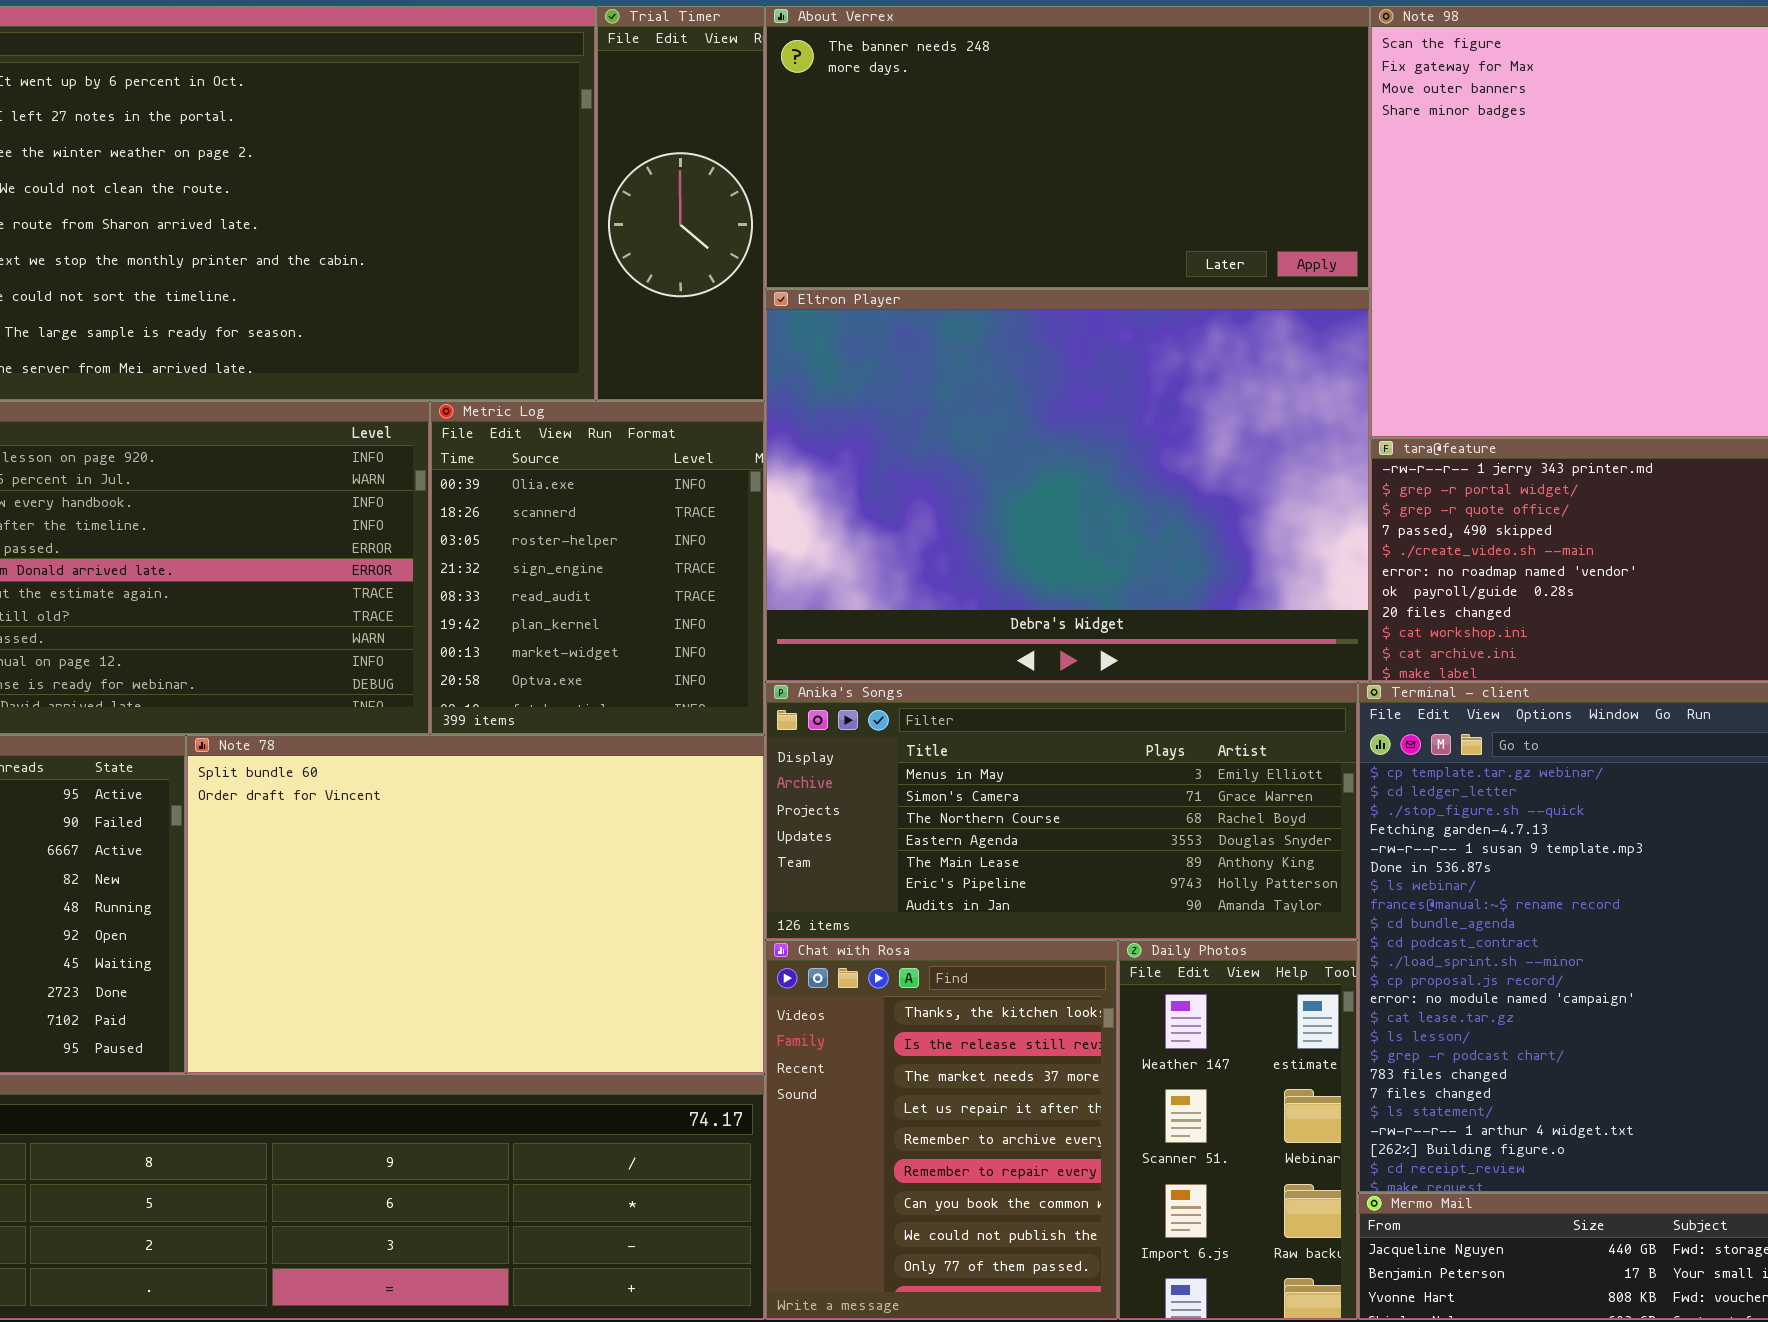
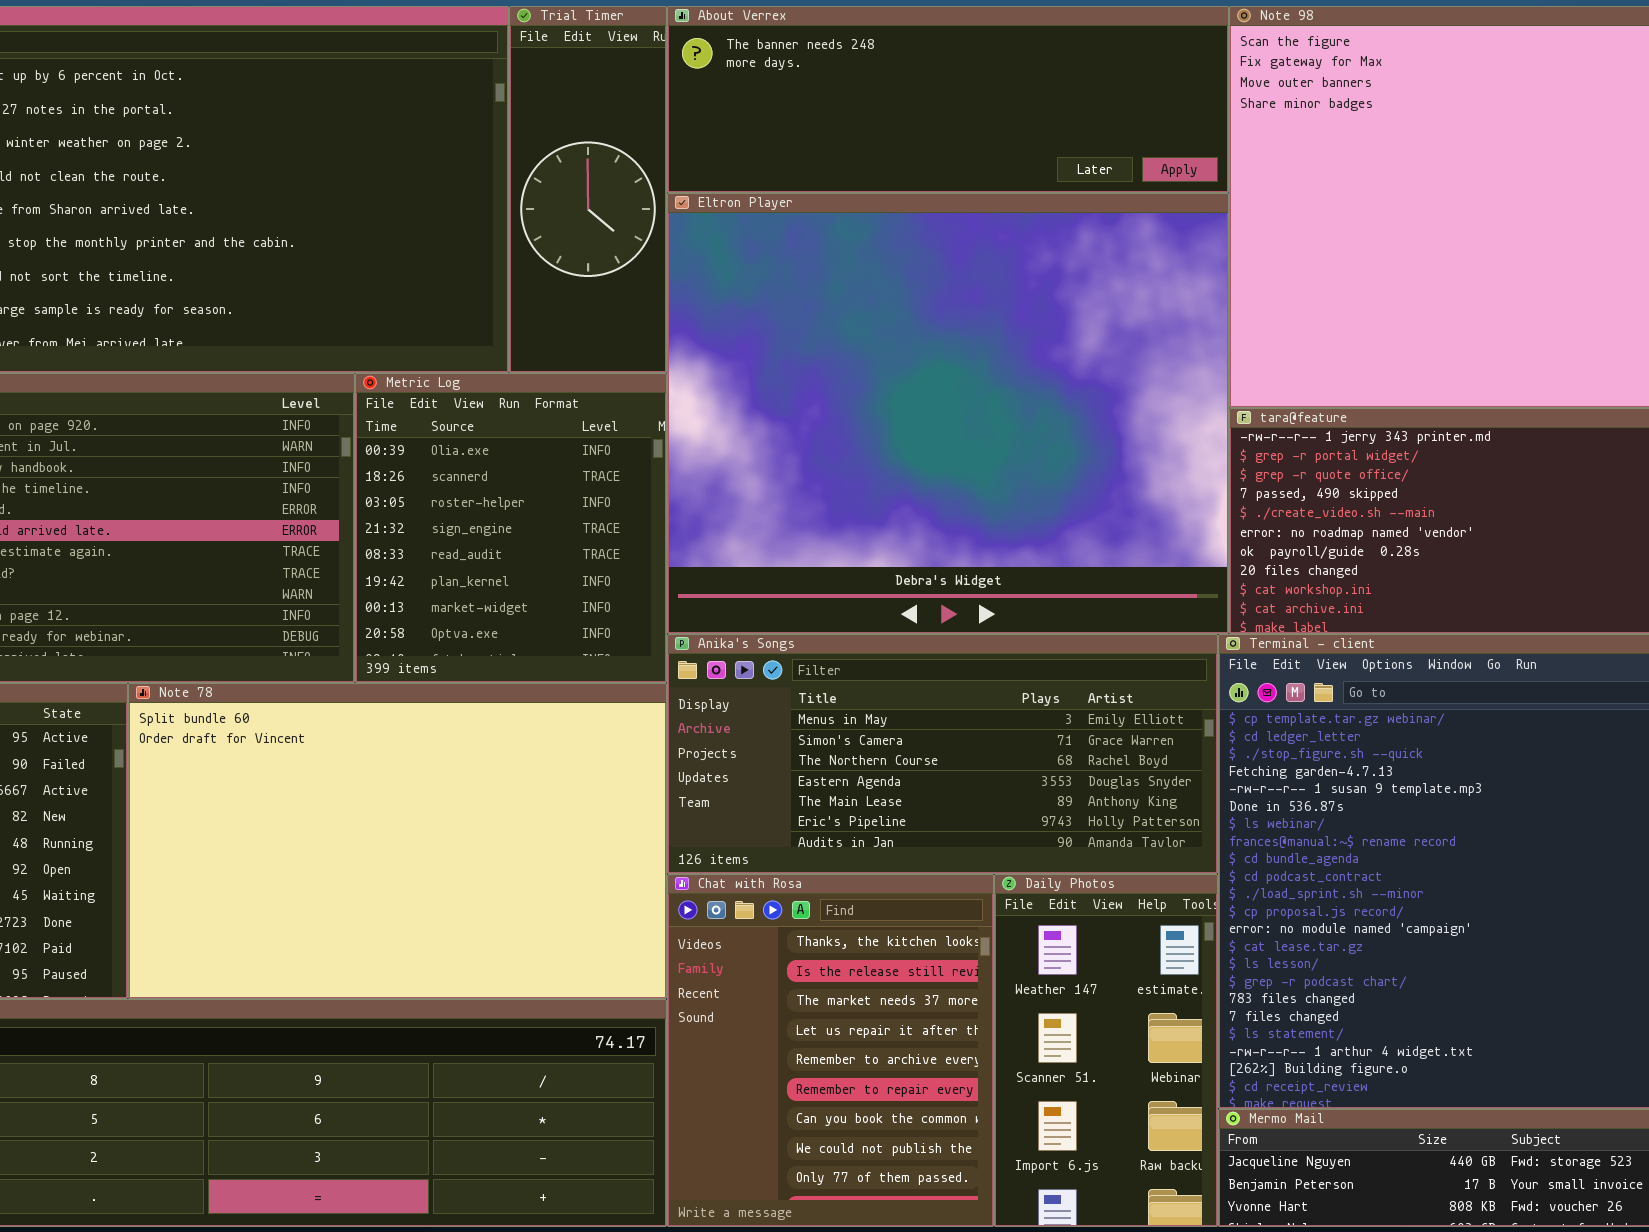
About Verrex: [765,6,1370,289] -> [667,6,1229,193], resized
Eltron Player: [765,289,1370,682] -> [667,193,1229,634], resized

